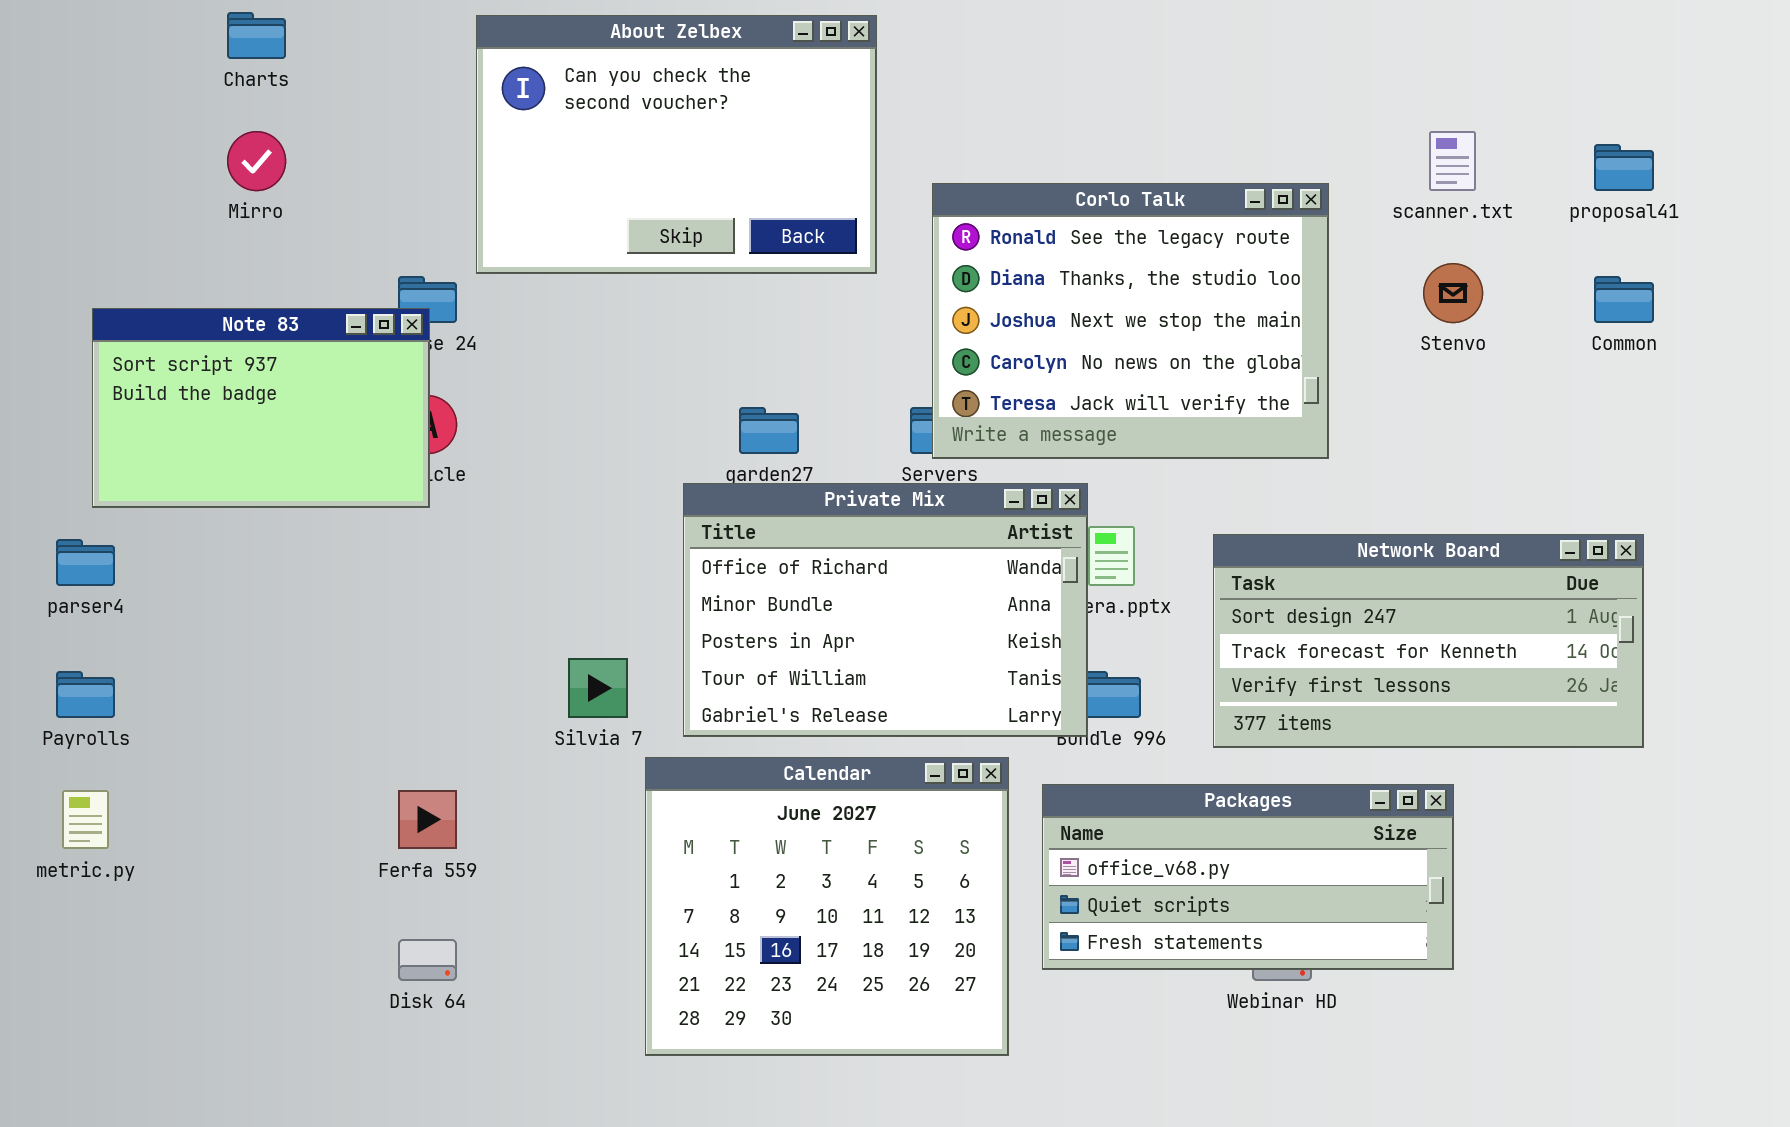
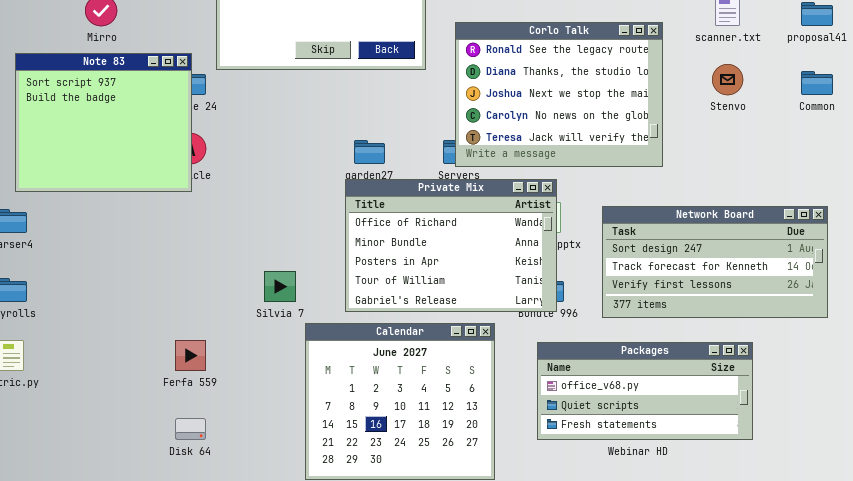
Note 83: [92,308,430,508] -> [15,53,192,192], resized
Private Mix: [683,483,1088,737] -> [345,179,557,312], moved
Packages: [1042,784,1454,970] -> [537,342,753,440], moved

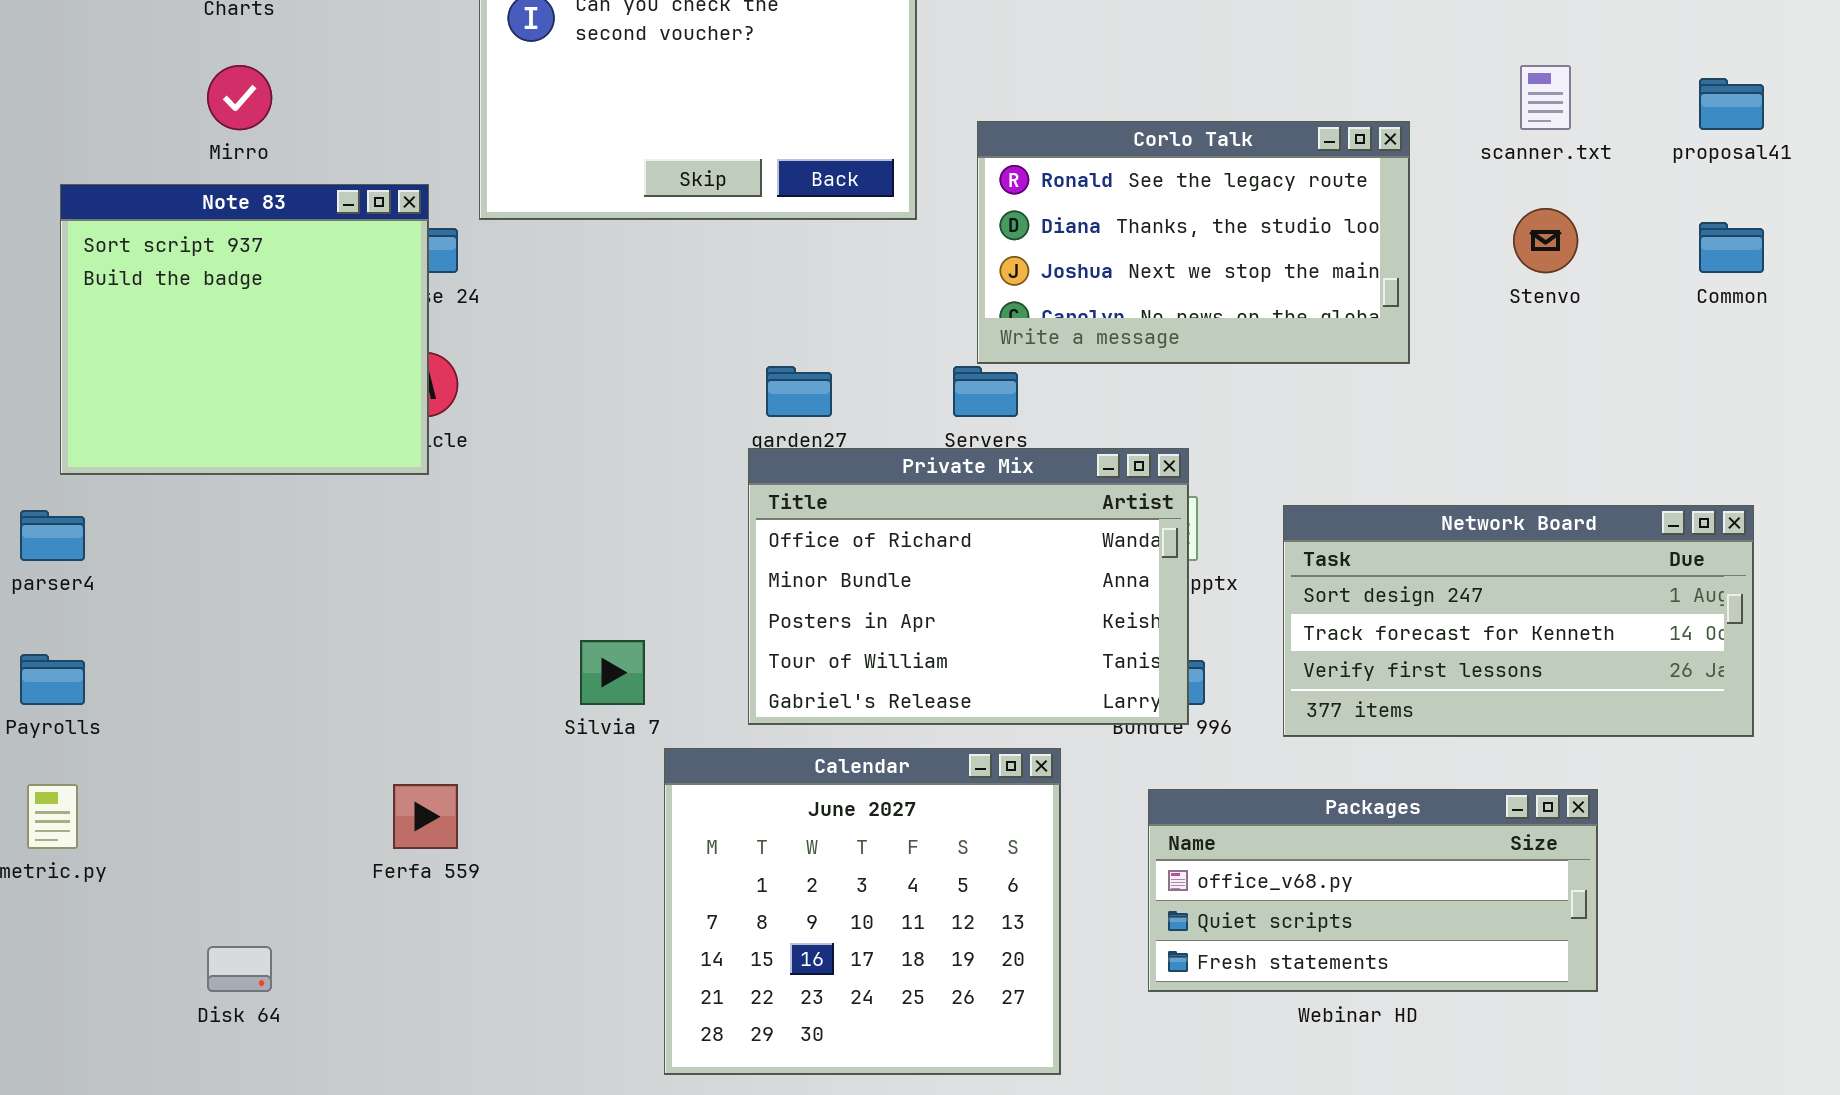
Corlo Talk: [455,22,663,167] -> [977,121,1410,364], resized
Disk 64: [175,418,206,440] -> [207,946,272,992], moved

